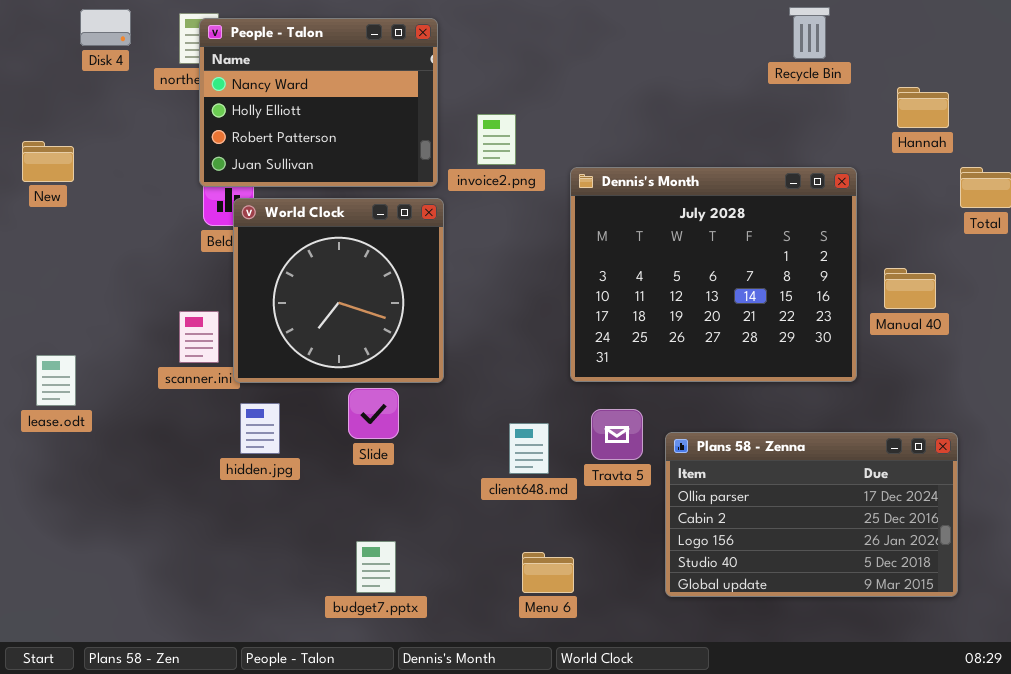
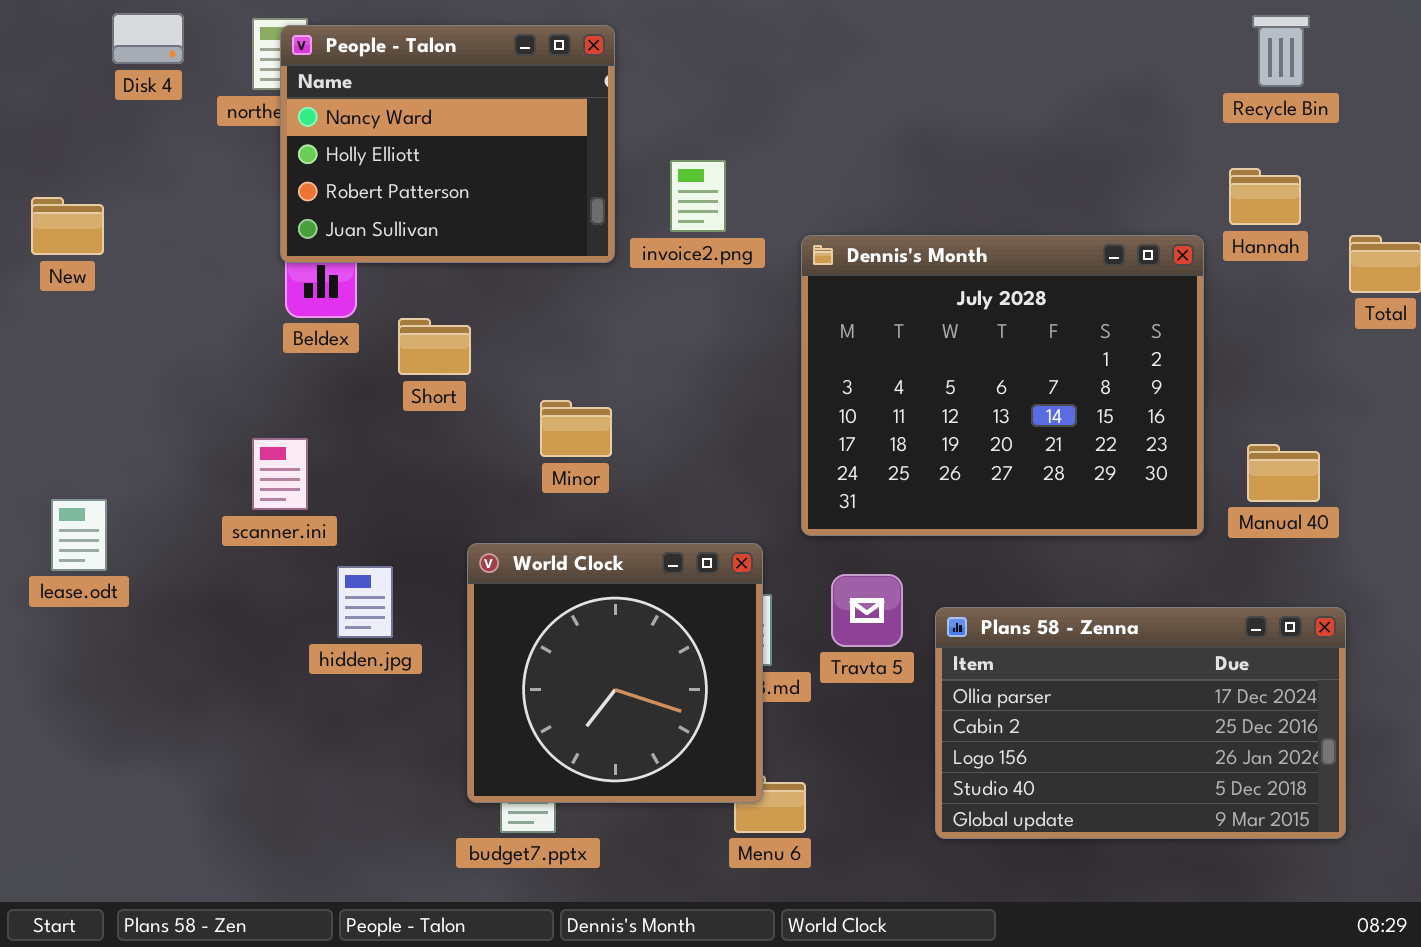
Recycle Bin: [789,7,830,59] -> [1252,15,1310,87], moved
Hannah: [897,87,949,128] -> [1229,168,1301,225], moved
World Clock: [233,198,444,383] -> [467,543,763,803], moved
Manual 40: [884,268,936,309] -> [1247,444,1320,502], moved

